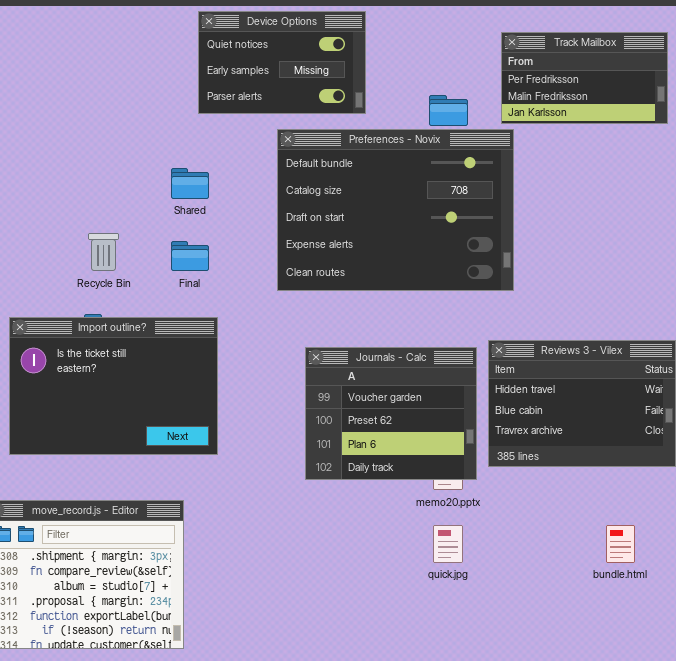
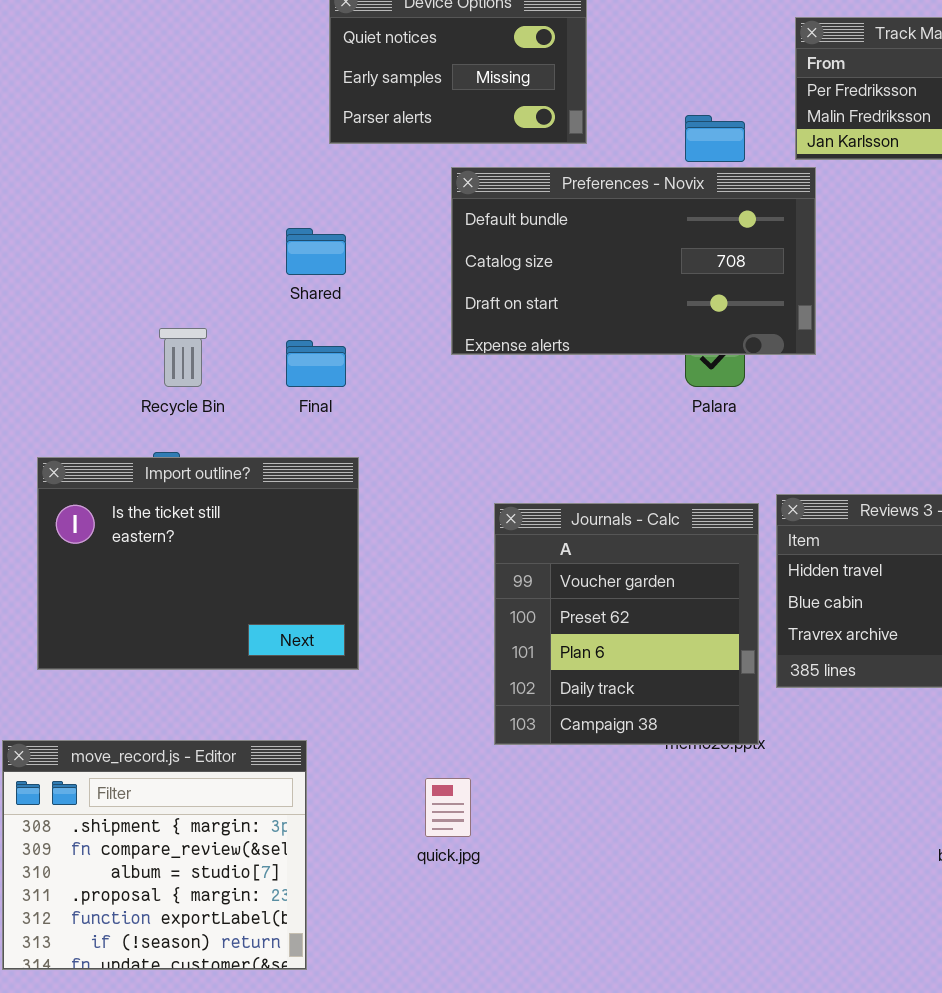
Preferences - Novix: [277,129,514,291] -> [451,167,816,355], resized
Journals - Calc: [305,347,477,480] -> [494,503,759,745], resized
quick.jpg: [433,525,463,563] -> [425,778,471,837], moved

